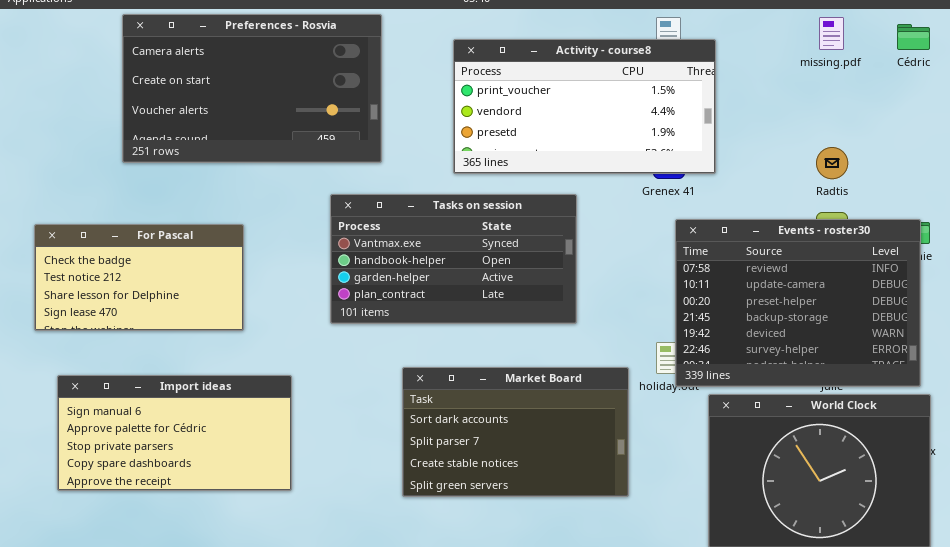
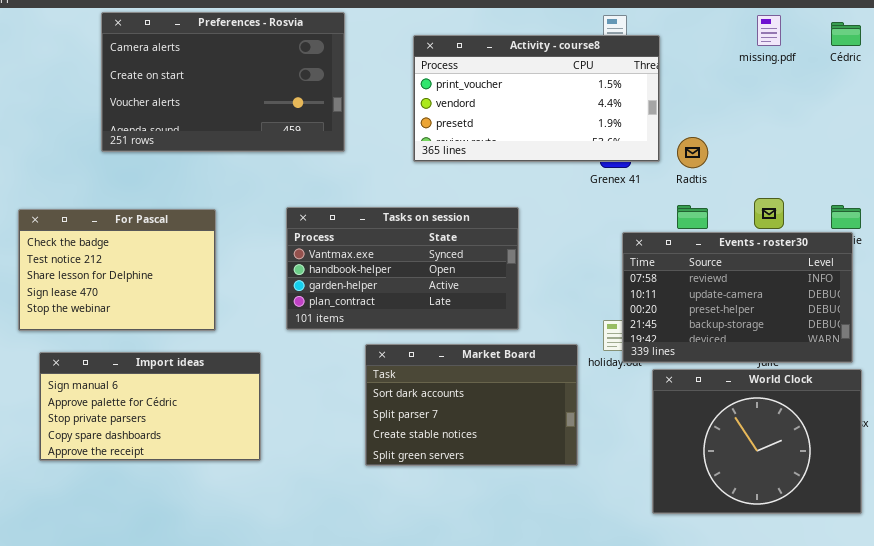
Radtis: [816,147,848,179] -> [677,137,708,168], moved
Tasks on session: [330,194,577,324] -> [286,207,519,330], moved
Events - roster30: [675,219,921,387] -> [622,232,853,363], resized
For Pascal: [34,224,244,331] -> [18,209,216,331], resized

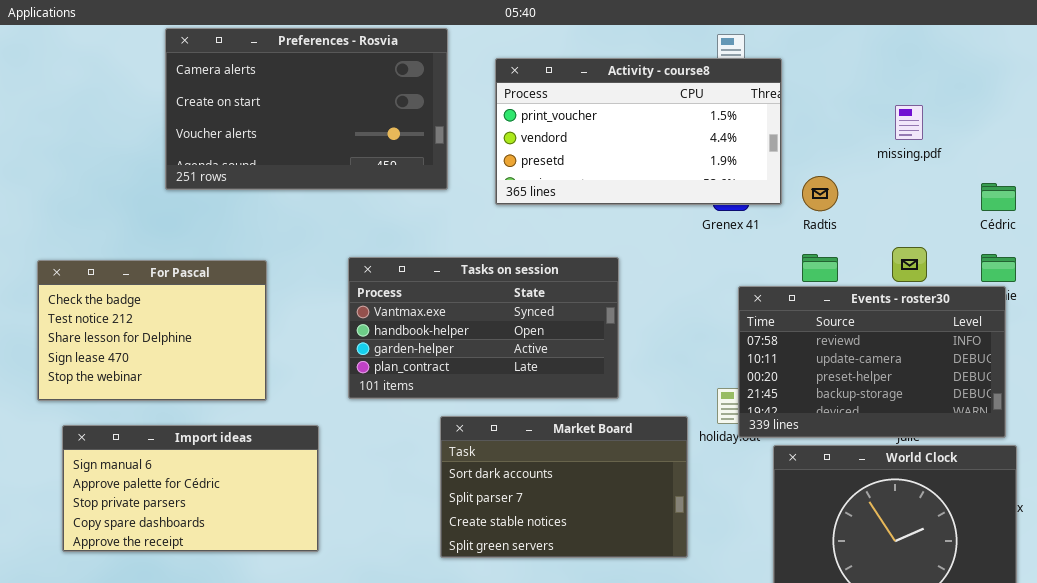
Preferences - Rosvia: [101,12,345,152] -> [165,28,448,190], moved
missing.pdf: [757,15,781,46] -> [895,105,923,140], moved
Cédric: [831,22,861,46] -> [981,183,1016,211], moved

